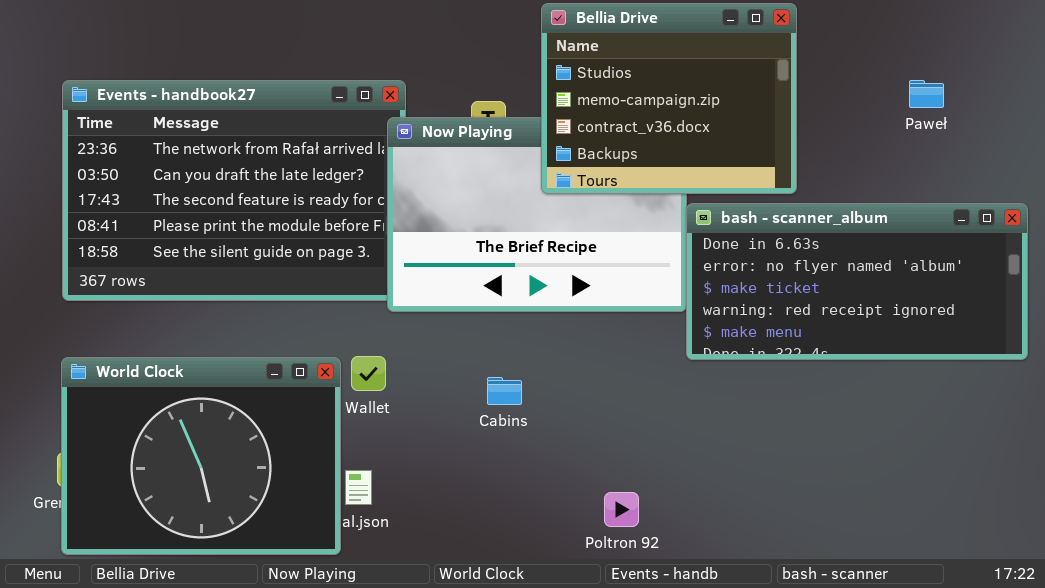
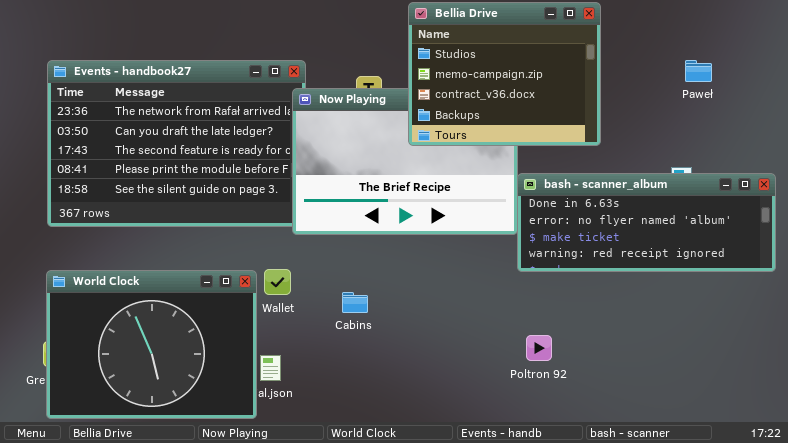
bash - scanner_album: [686,203,1028,360] -> [517,173,776,272], resized
Cabins: [487,377,522,405] -> [342,292,368,313], moved
Poltron 92: [604,492,639,527] -> [526,335,552,361], moved

